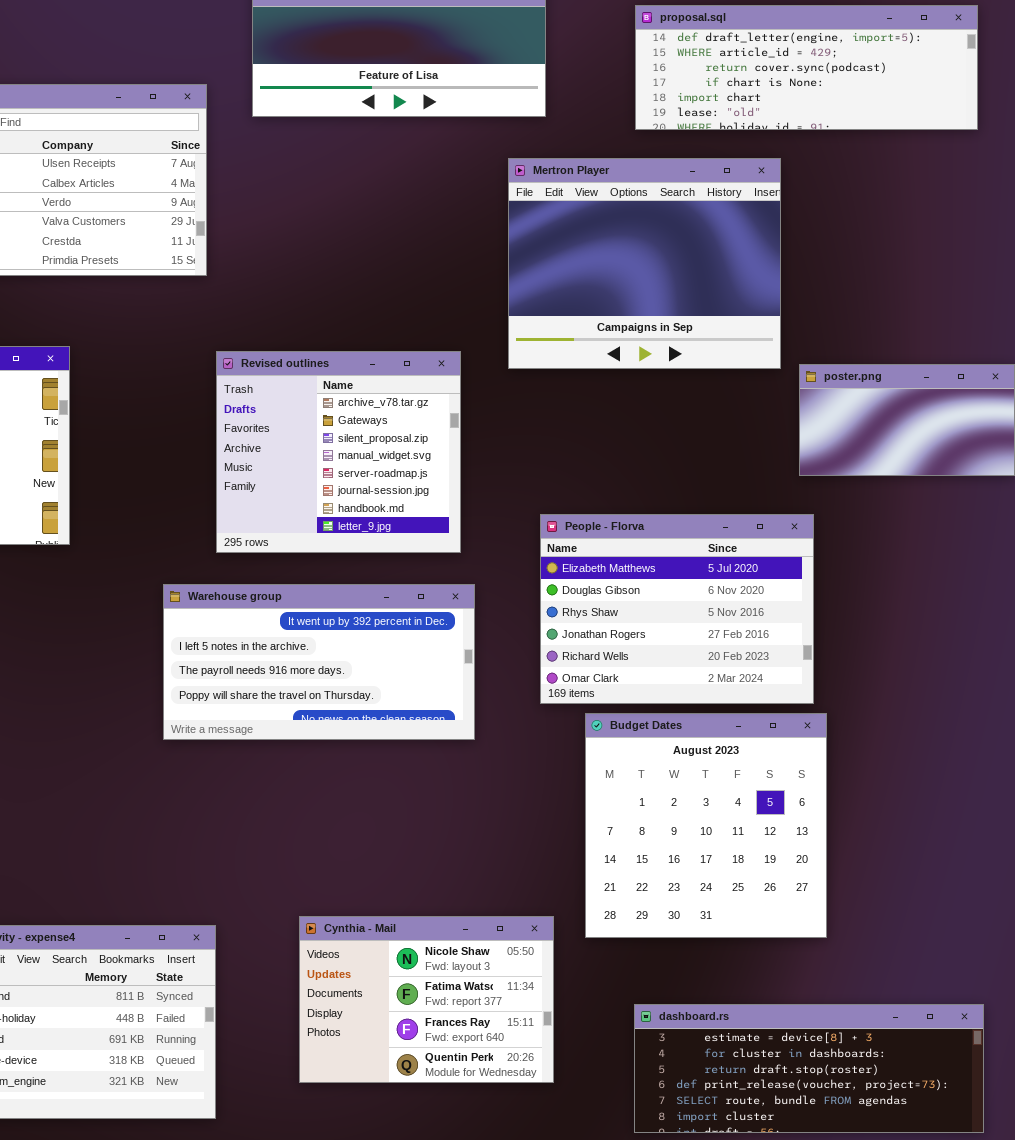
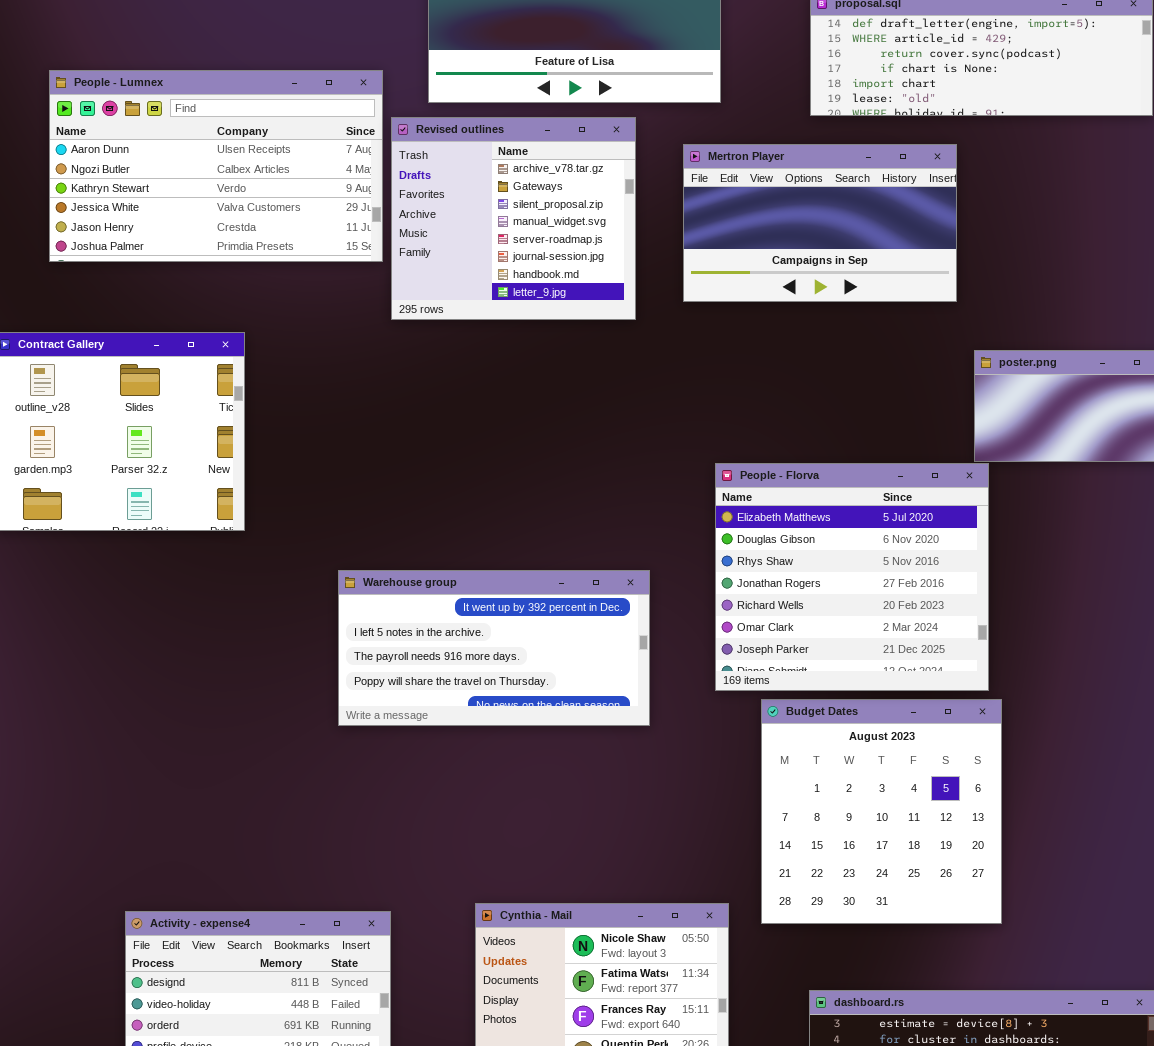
Mertron Player: [508,158,781,369] -> [683,144,957,302], resized
Revised outlines: [216,351,461,553] -> [391,117,636,320], moved
People - Florva: [540,514,814,704] -> [715,463,989,691], resized

